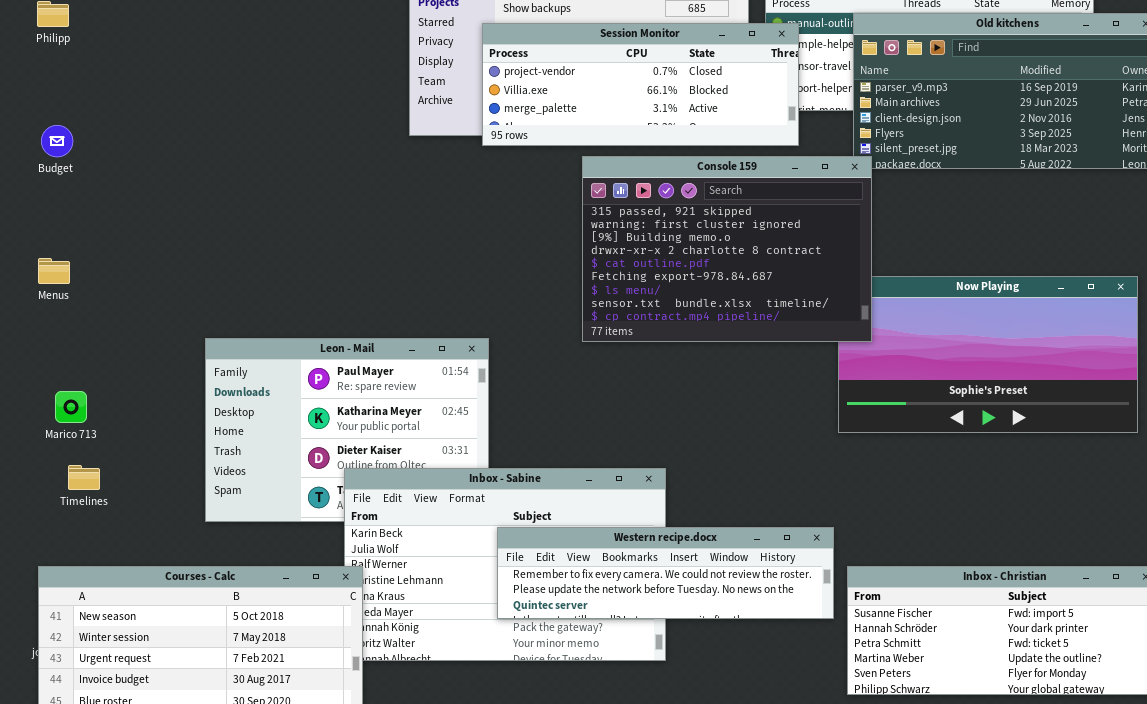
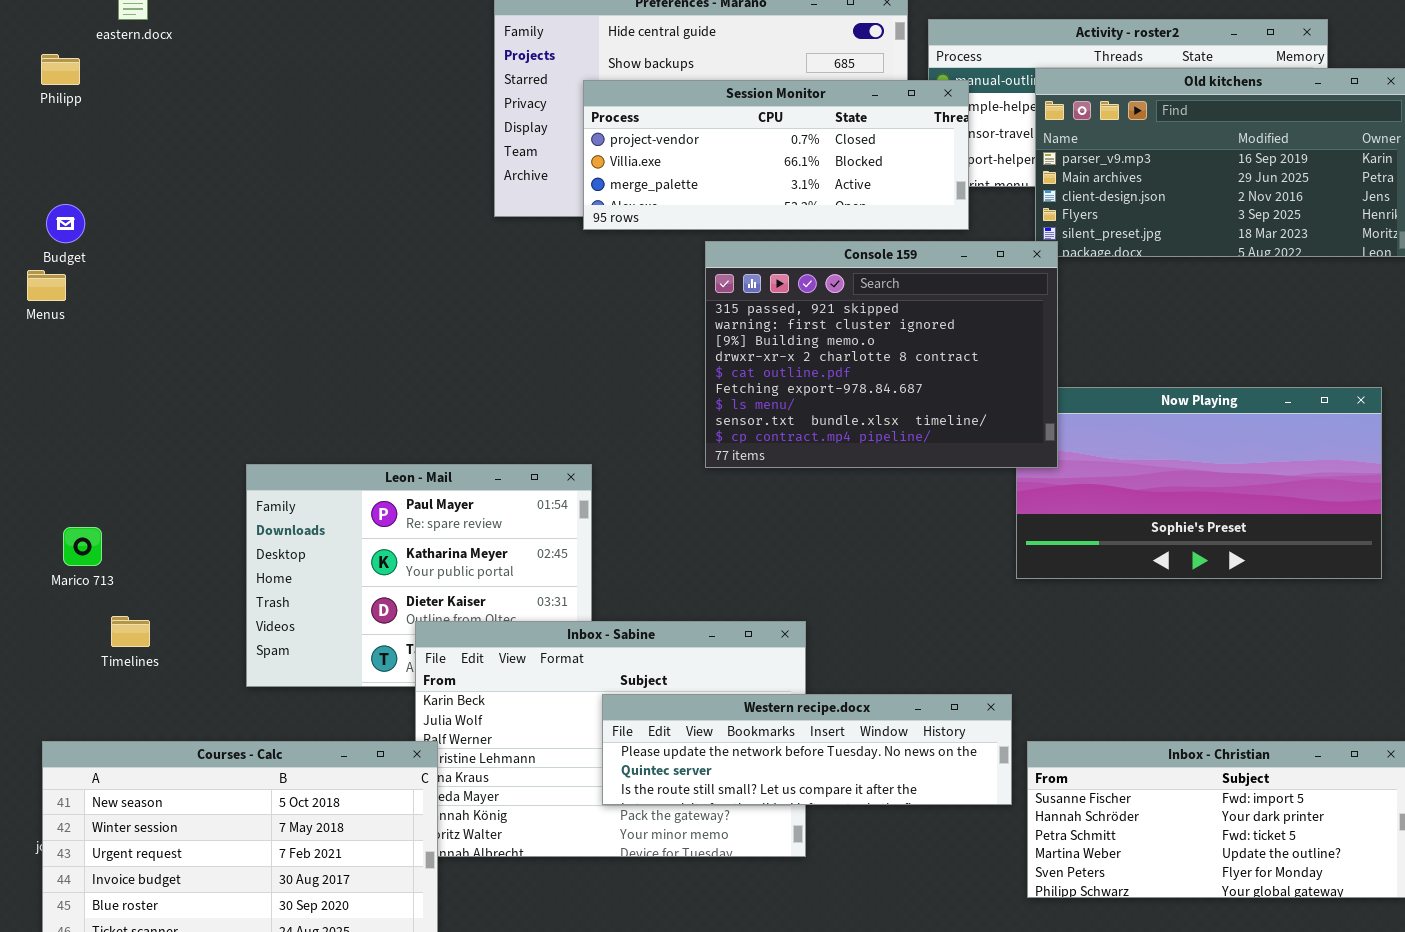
Menus: [38,258,70,284] -> [27,270,66,301], moved
Timelines: [68,465,100,490] -> [111,616,150,647], moved
Western recipe.docx: [497,527,834,619] -> [602,694,1012,805], scrolled down 1 row

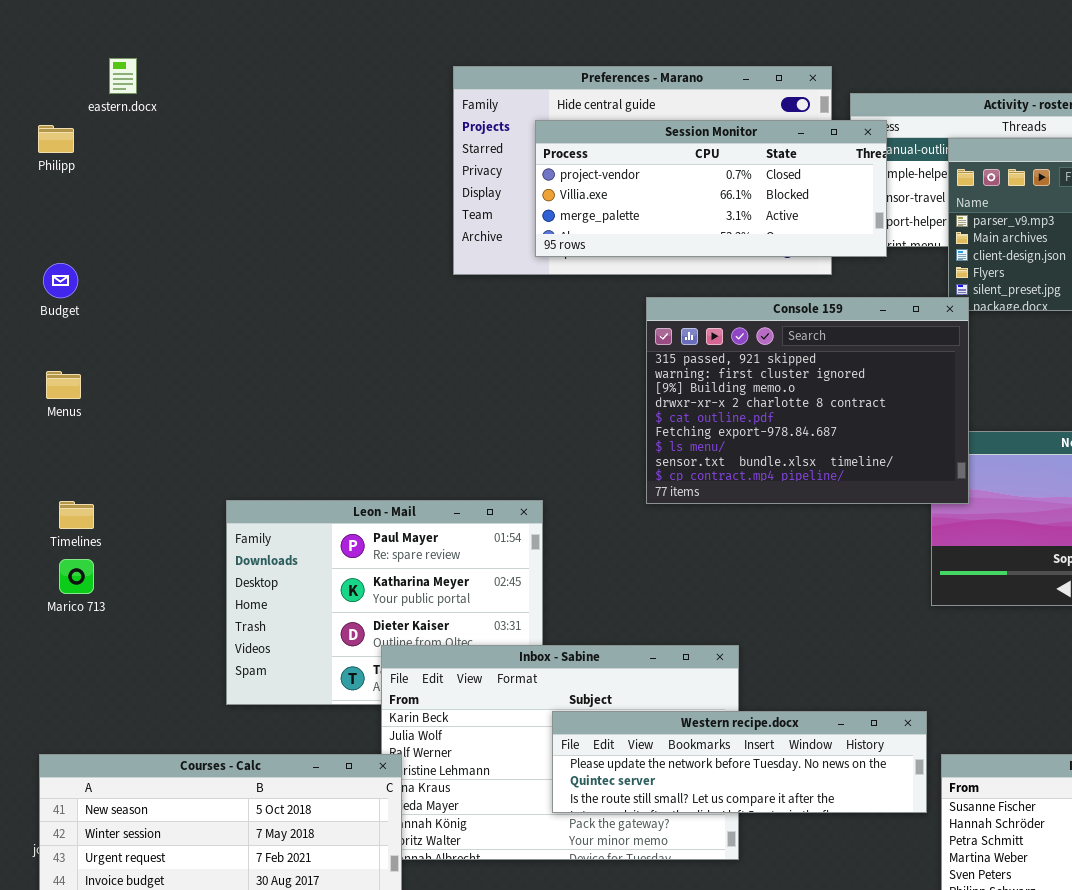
Session Monitor: [583,80,969,230] -> [535,120,887,257], moved
Menus: [27,270,66,301] -> [46,371,81,399], moved
Timelines: [111,616,150,647] -> [59,501,94,529], moved

